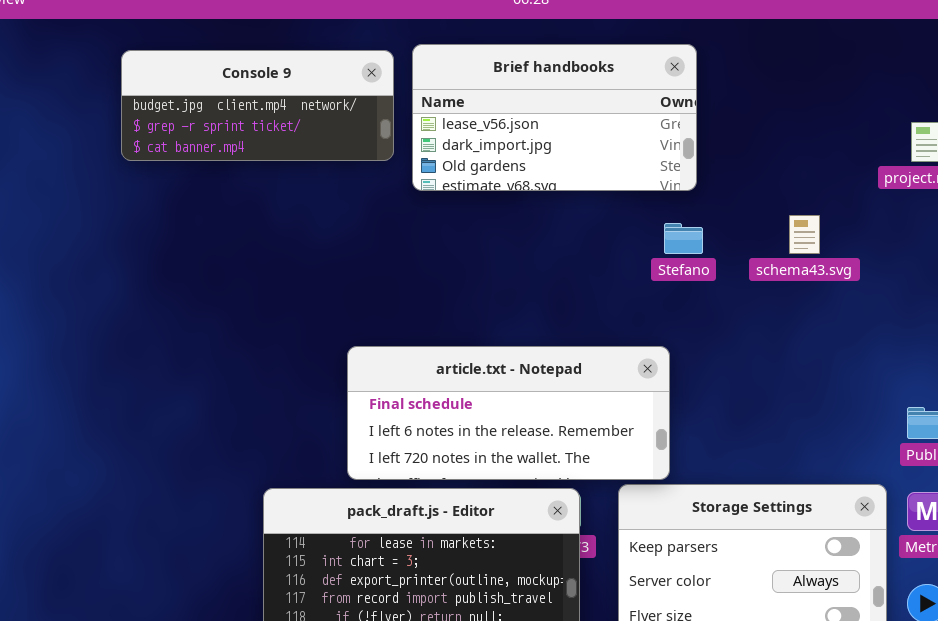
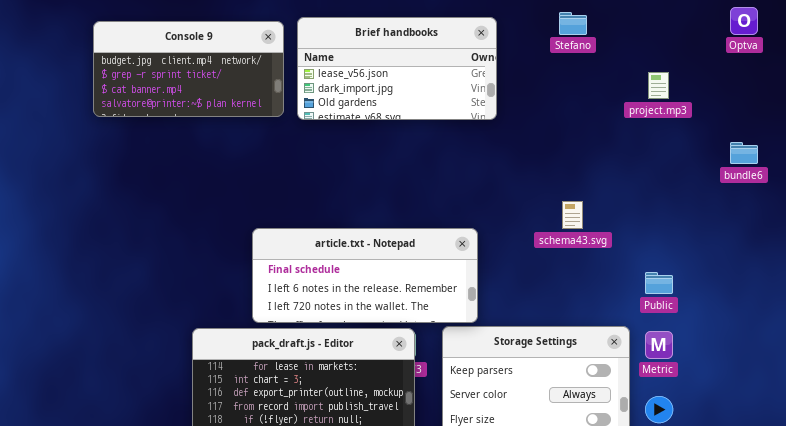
Console 9: [121,50,394,161] -> [93,21,284,117], resized
schema43.svg: [789,215,820,254] -> [562,201,583,229], moved
Stefano: [664,223,703,254] -> [559,12,587,35], moved

